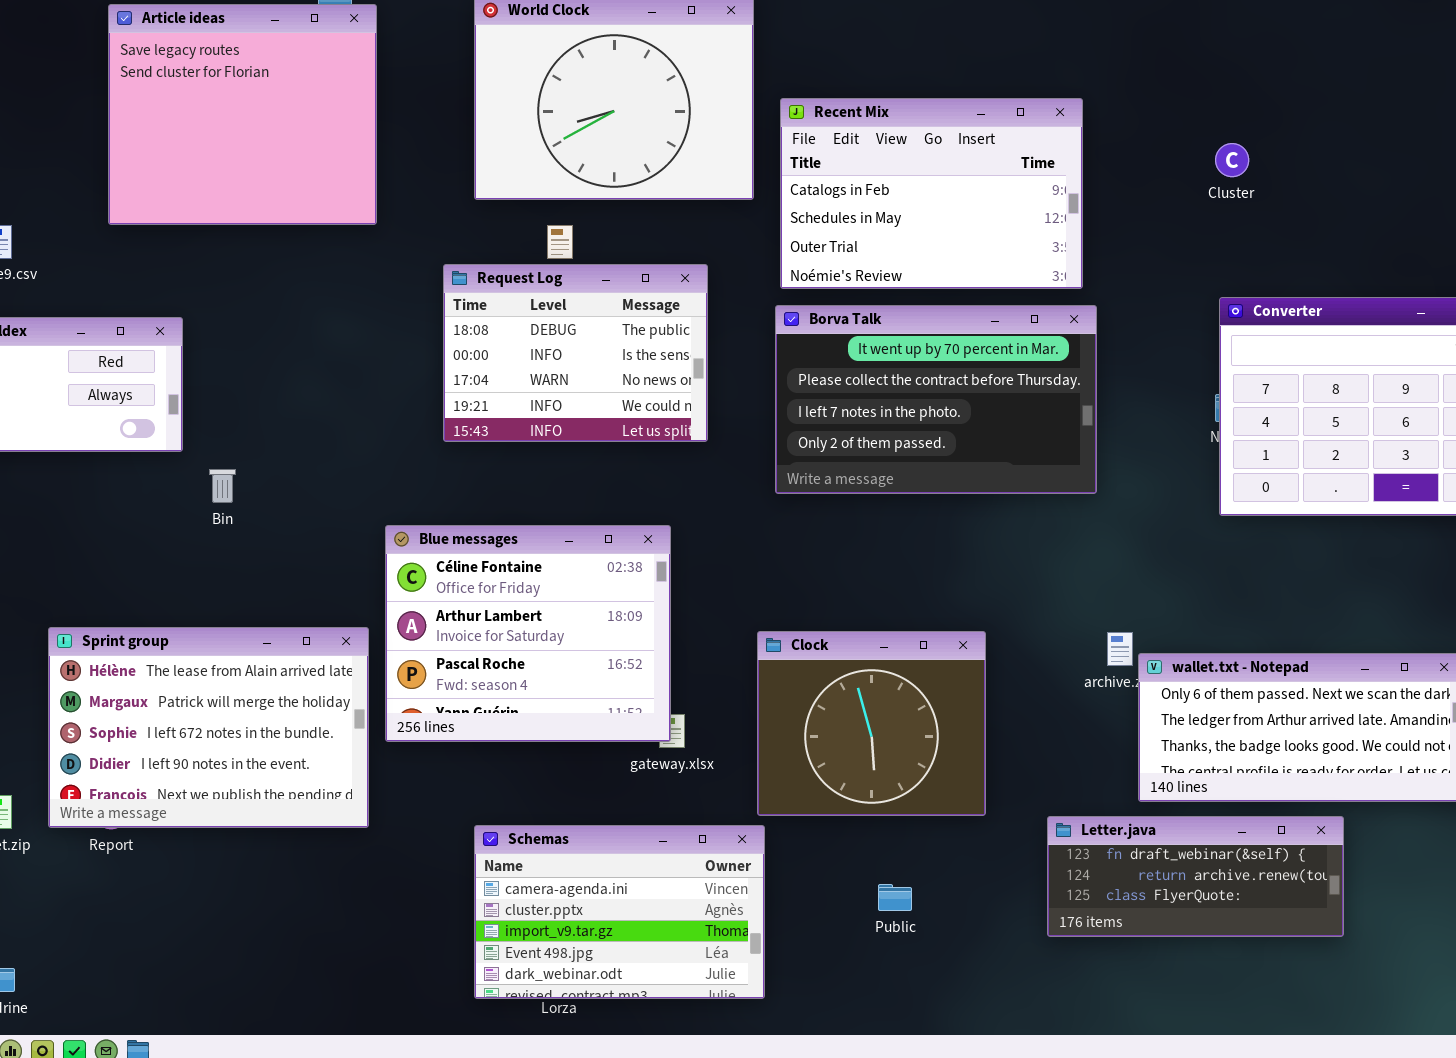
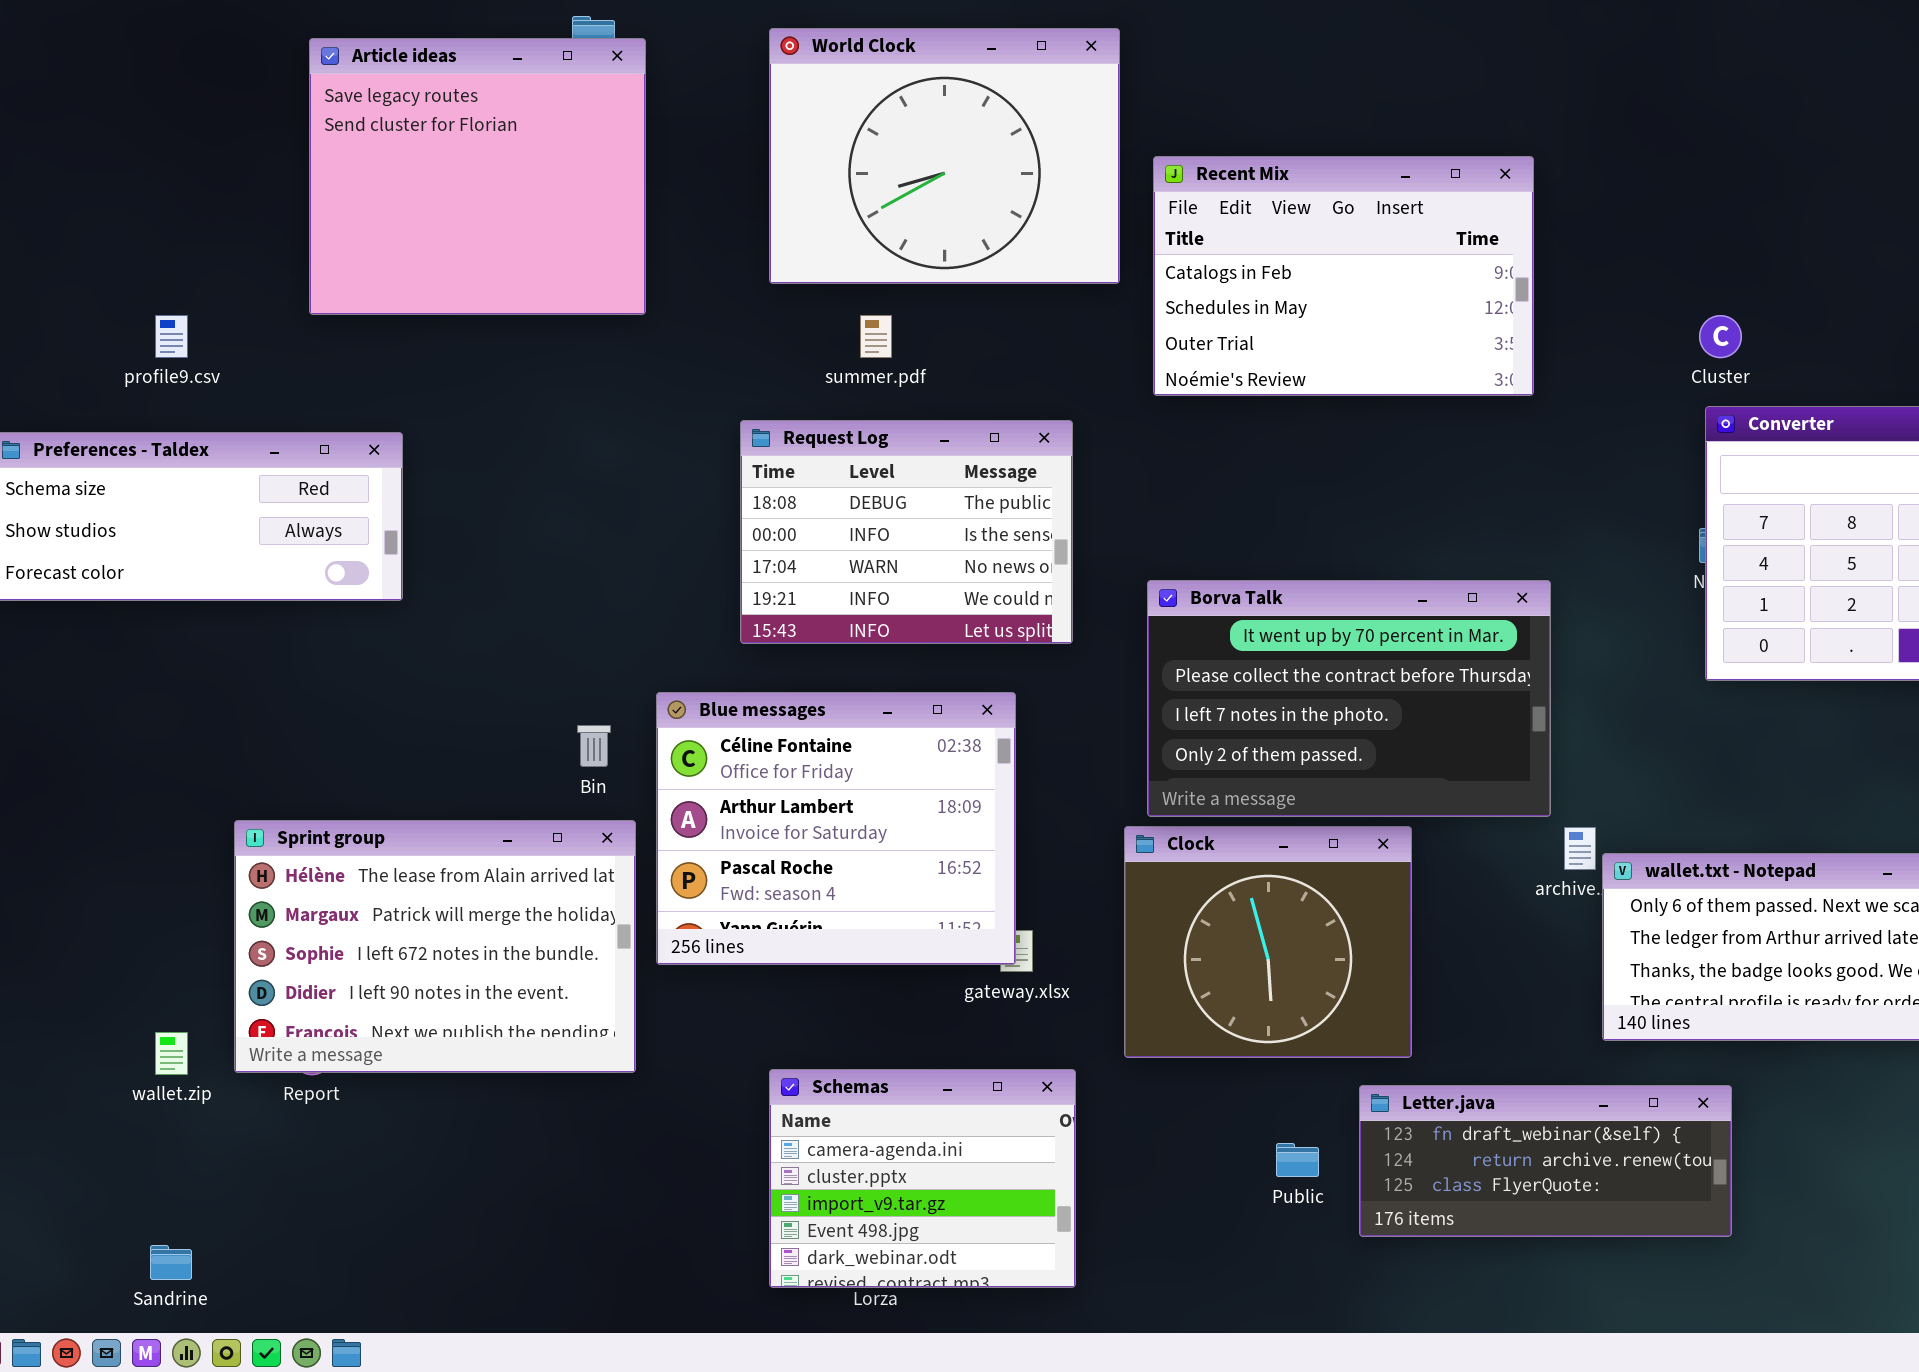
Cluster: [1215,143,1249,177] -> [1699,315,1742,358], moved
Request Log: [443,264,708,442] -> [740,420,1073,644], moved
Borva Talk: [775,305,1097,494] -> [1147,580,1551,817], moved
Bin: [209,469,236,503] -> [577,725,611,767], moved
Letter.java: [1047,816,1344,937] -> [1359,1085,1732,1237], moved
Schemas: [474,825,765,999] -> [769,1069,1076,1288], resized

